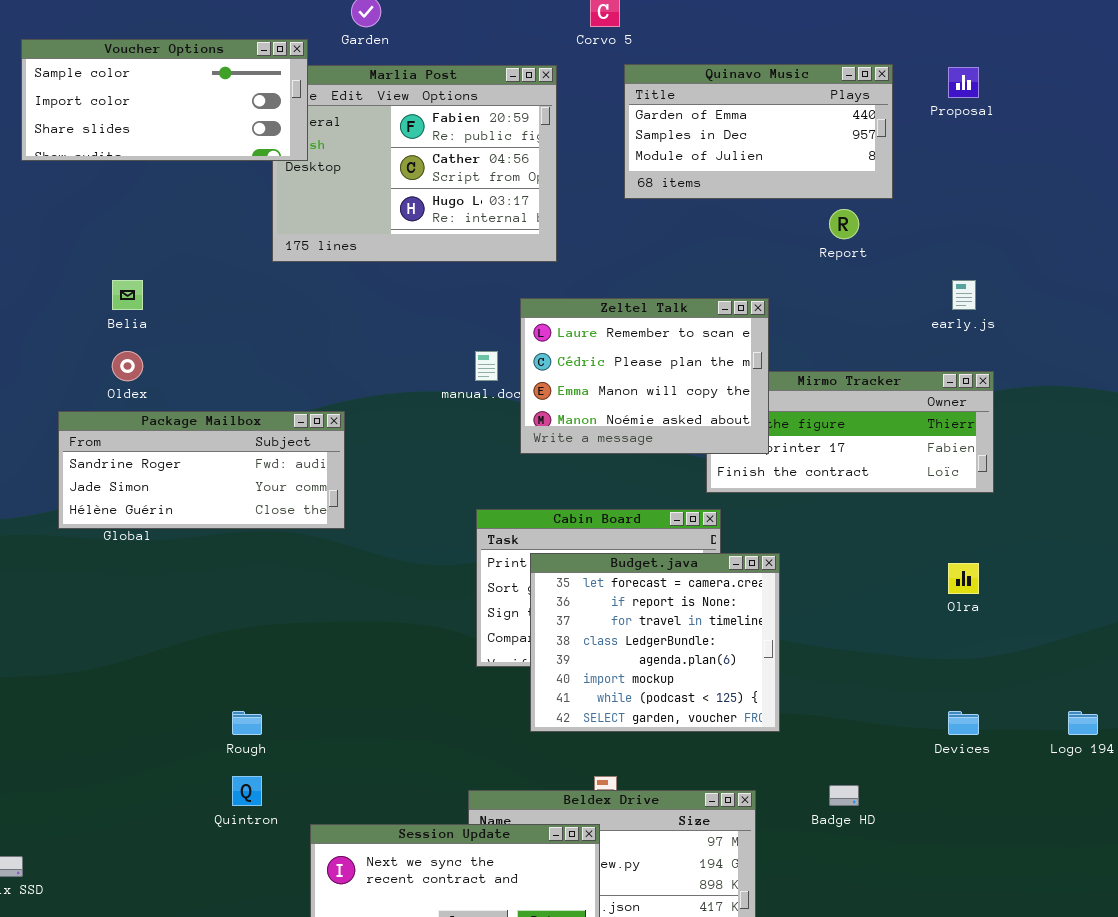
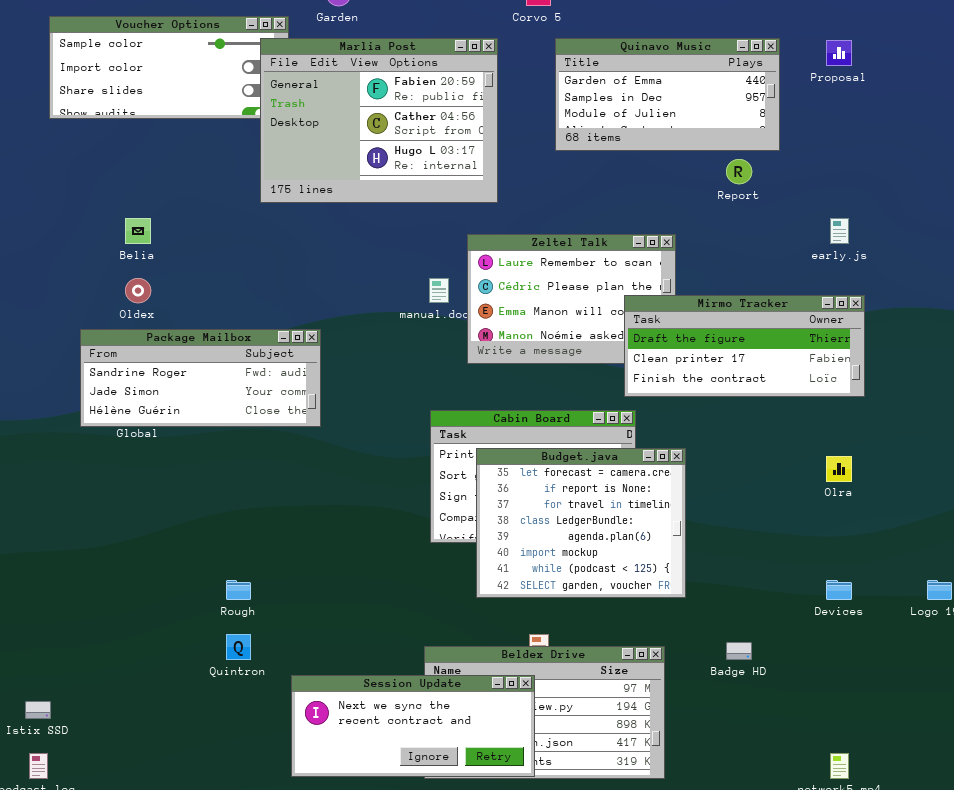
Marlia Post: [272,65,557,262] -> [260,38,498,203], raised
Mirmo Tracker: [706,371,994,493] -> [624,295,865,397], raised

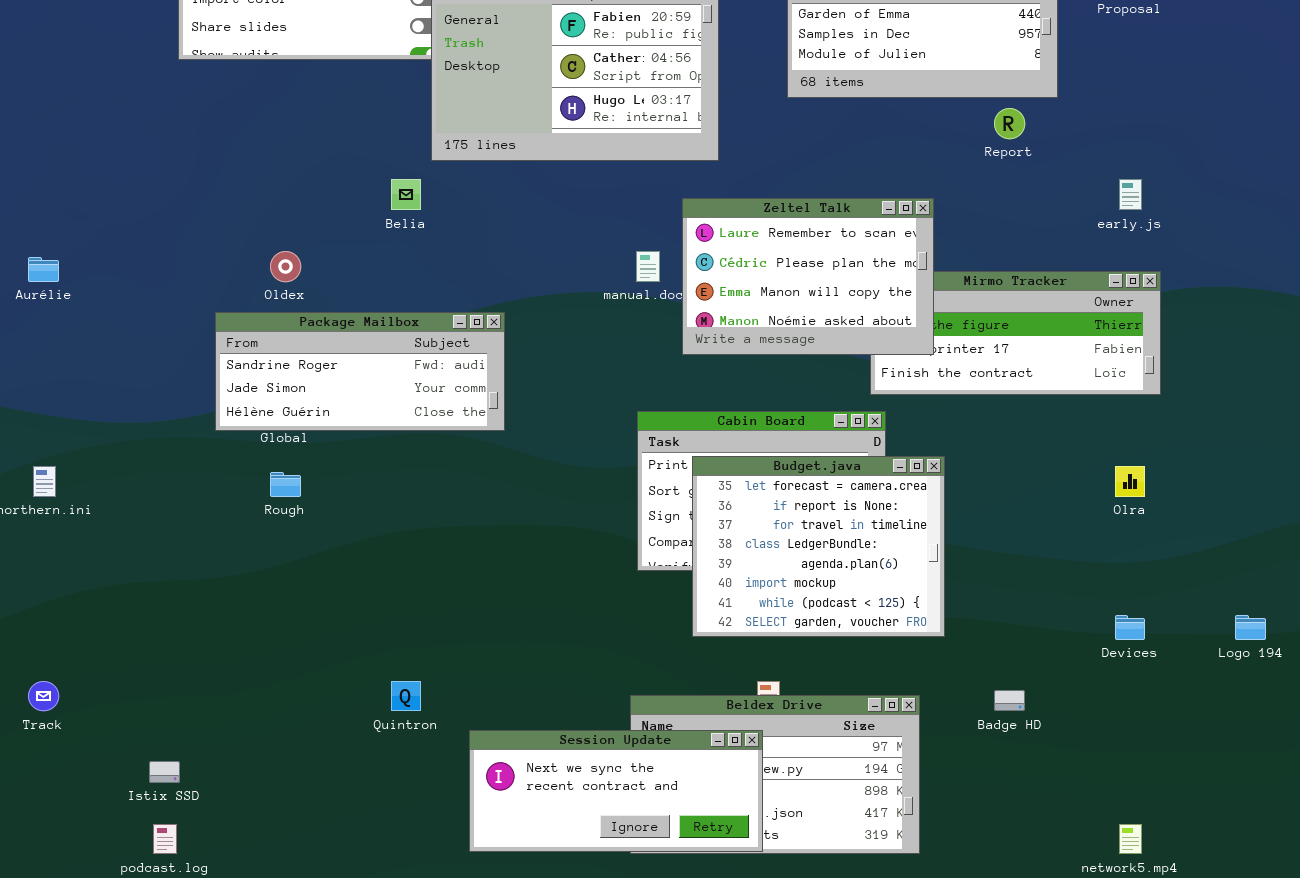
Belia: [125,218,151,244] -> [391,179,421,210], moved
Zeltel Talk: [467,234,676,364] -> [682,198,934,355], raised
Rough: [226,580,251,600] -> [270,472,301,497], moved

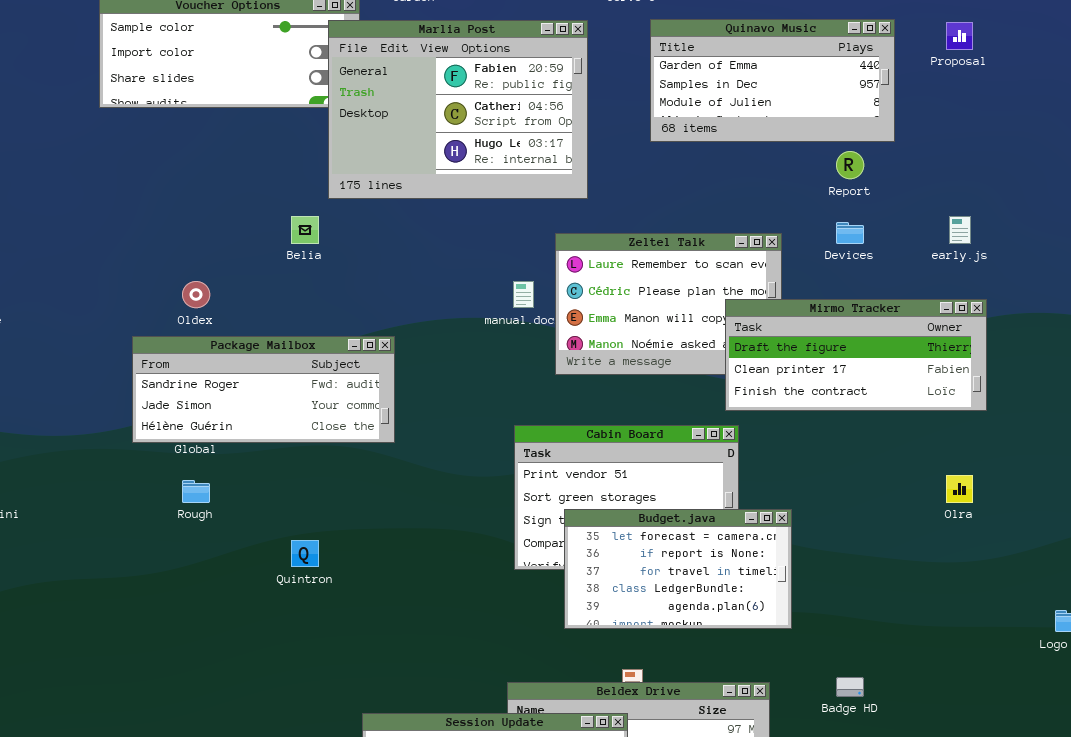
Mirmo Tracker: [870,271,1161,395] -> [725,299,987,411], raised
Budget.java: [692,456,945,637] -> [564,509,792,629], resized
Devices: [1115,615,1145,640] -> [836,222,864,244], moved
Quintron: [391,681,421,711] -> [291,540,319,567], moved

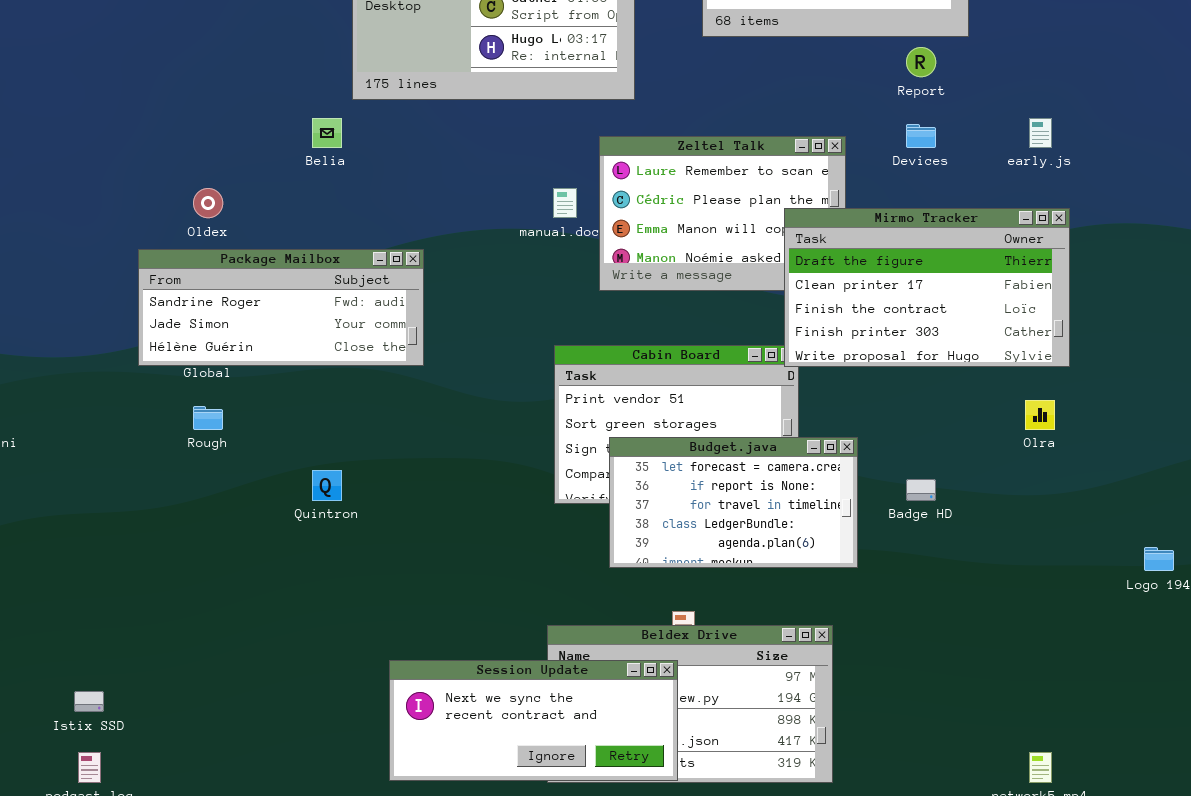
Mirmo Tracker: [725,299,987,411] -> [784,208,1070,367], resized
Badge HD: [836,677,864,697] -> [906,479,936,501], moved

